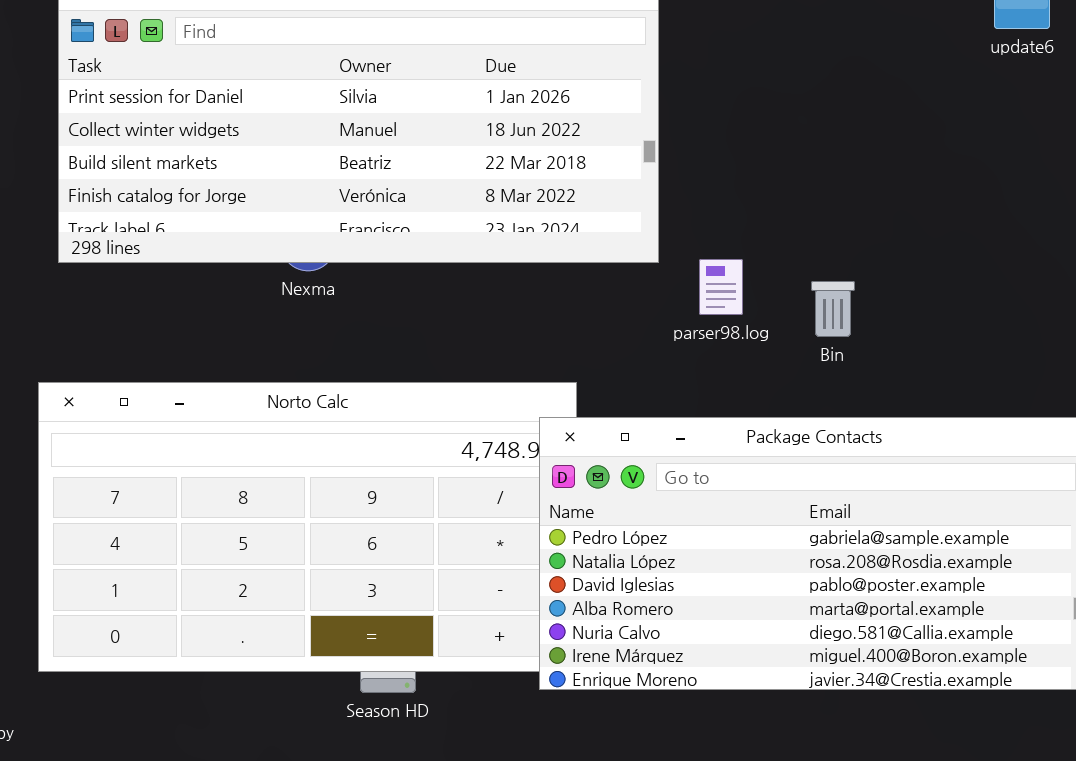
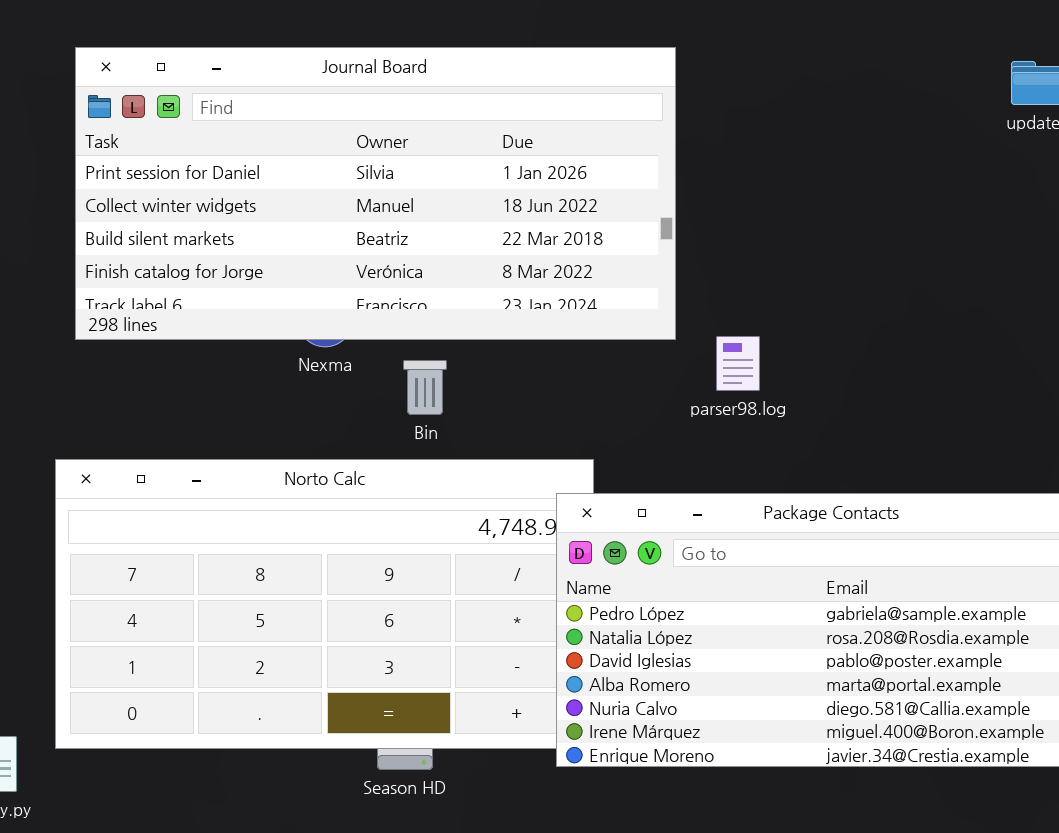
Bin: [811,281,855,337] -> [403,360,447,415], moved

